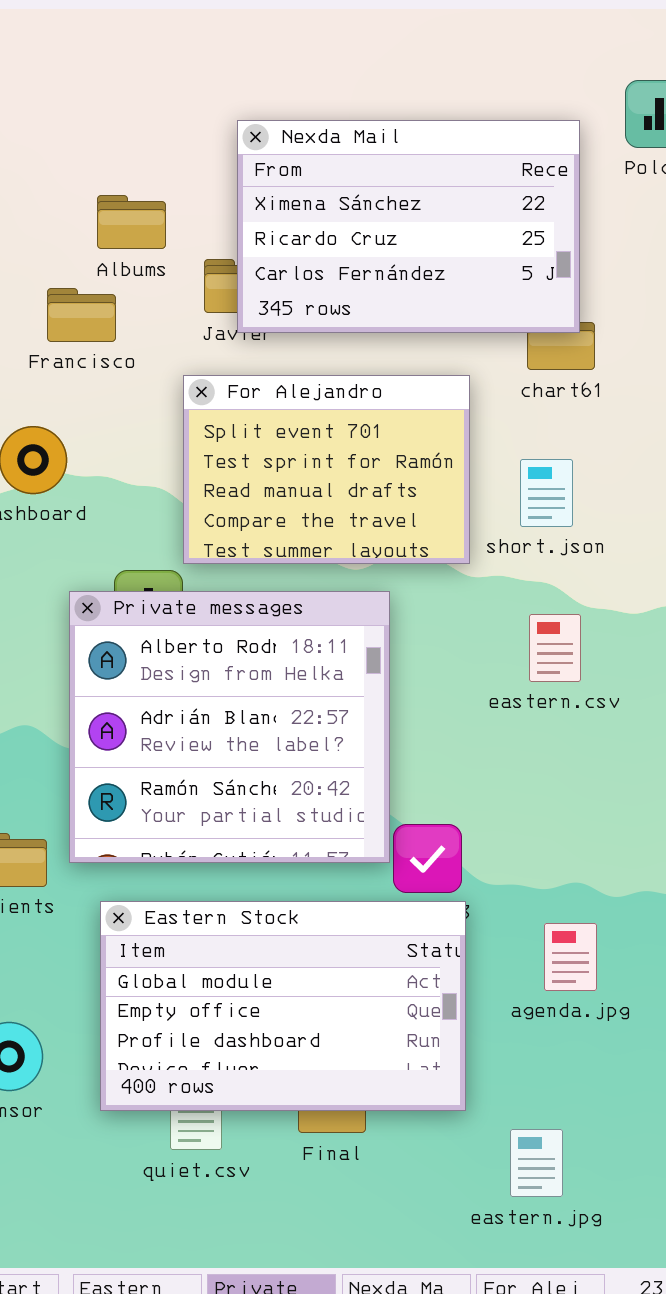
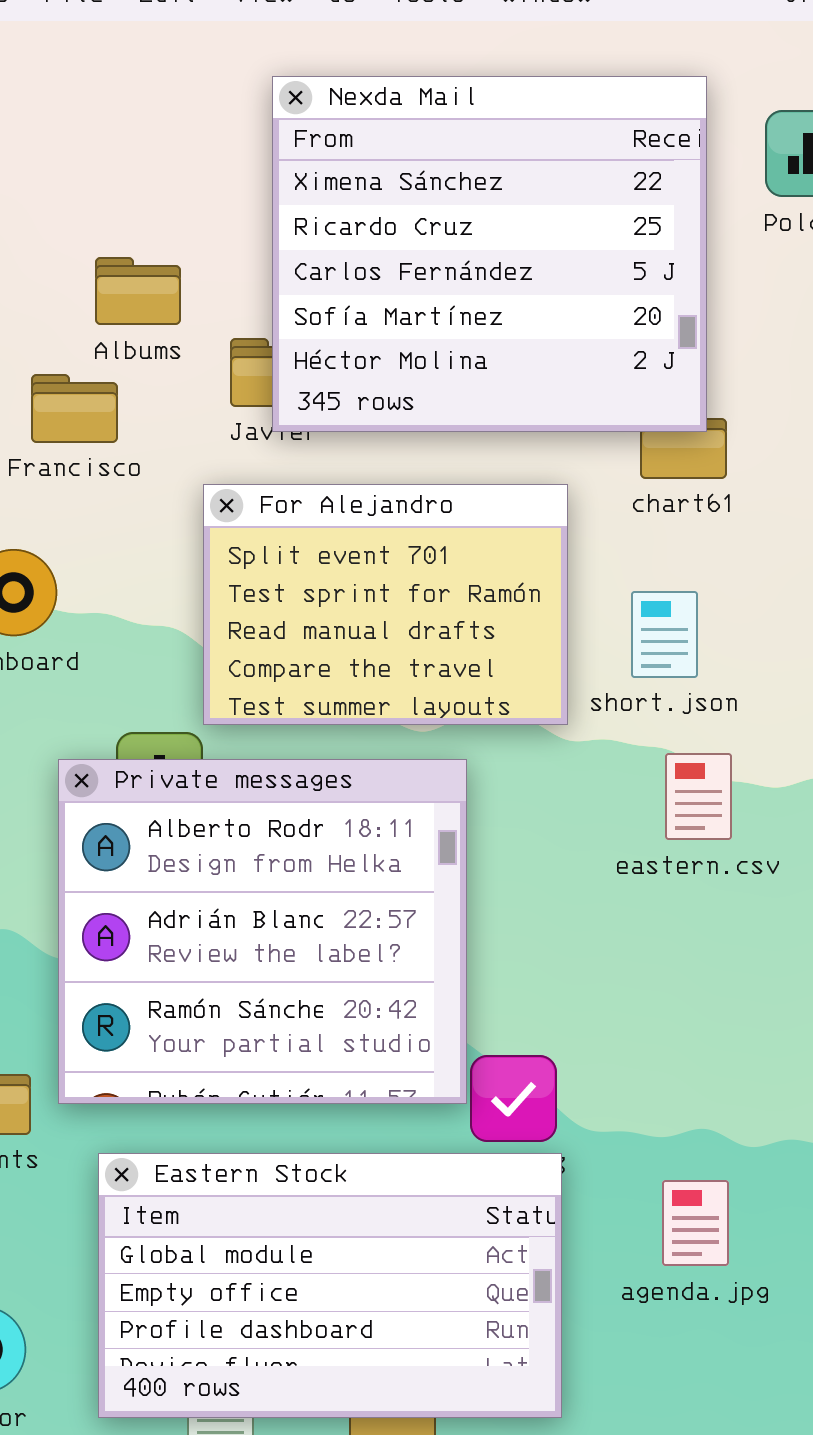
Nexda Mail: [237,120,580,333] -> [272,76,707,432], resized
eastern.csv: [529,614,581,682] -> [665,753,732,840], moved

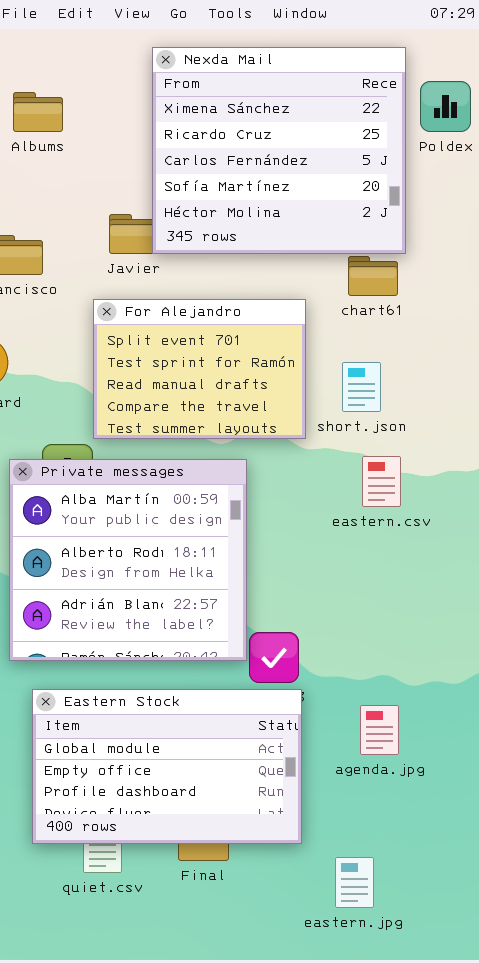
Nexda Mail: [272,76,707,432] -> [152,47,406,254], moved
Albums: [95,257,181,325] -> [13,92,63,132], moved
Private messages: [58,759,467,1104] -> [9,459,247,661], scrolled up 1 row

